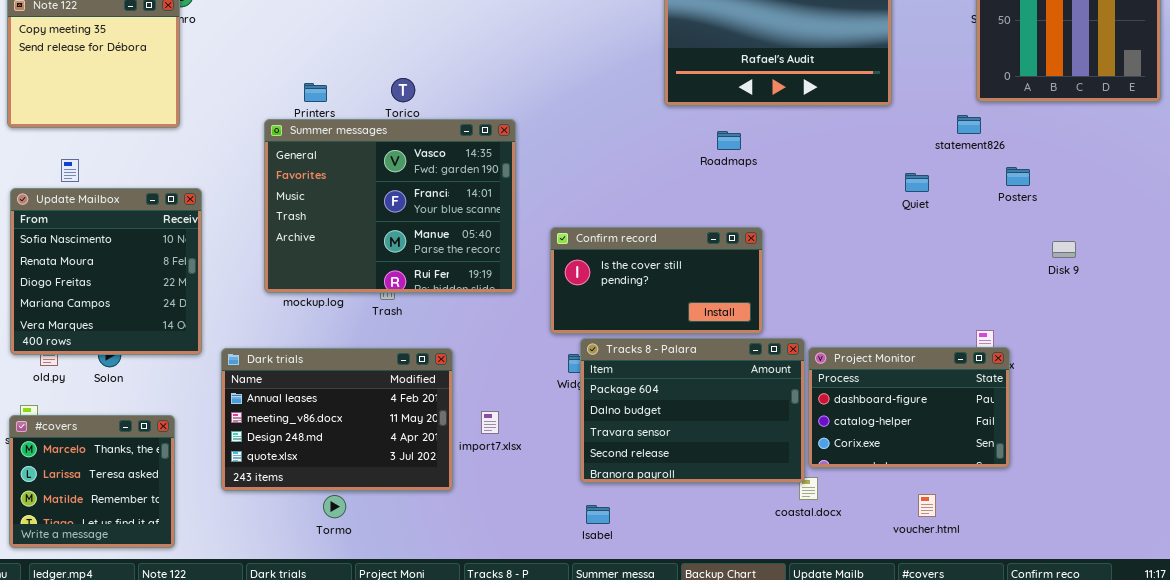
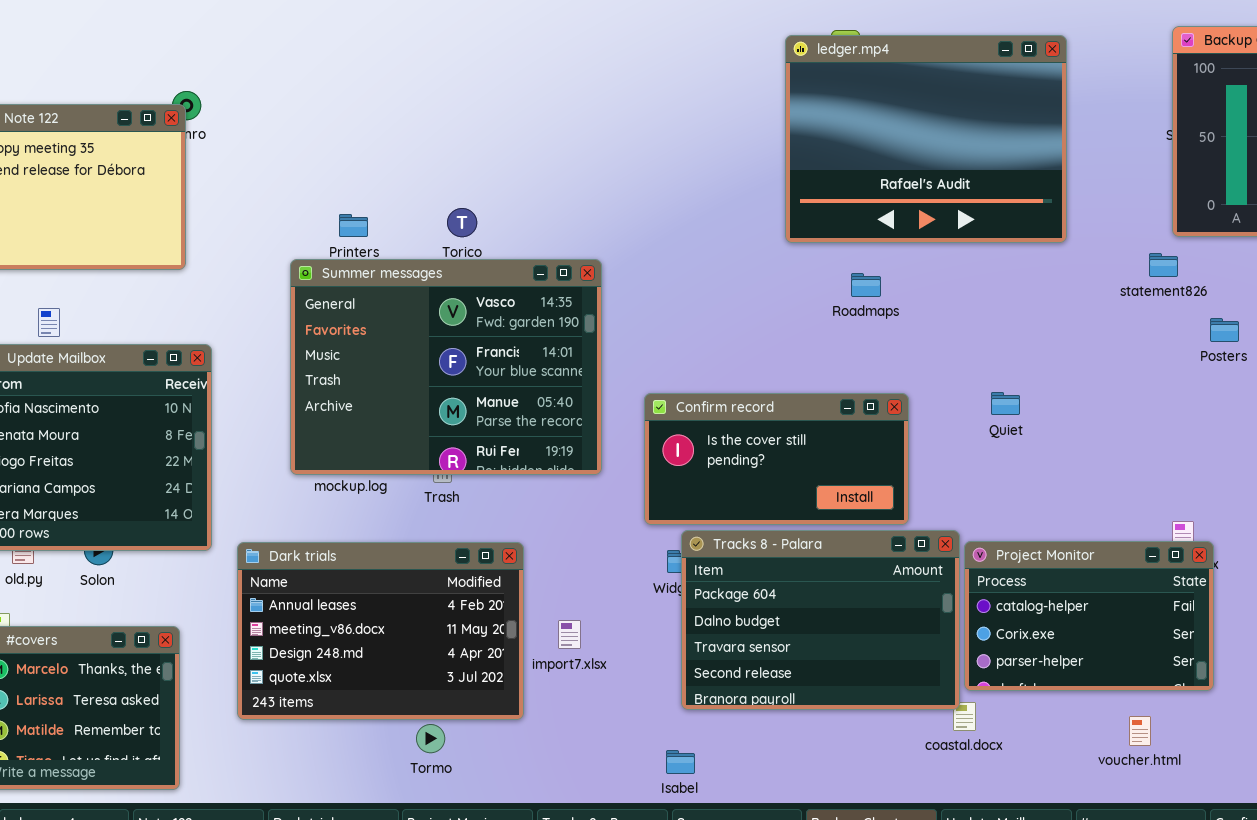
Quiet: [905,173,929,192] -> [991,392,1020,415], moved
Project Monitor: [808,347,1010,468] -> [964,541,1214,691], scrolled down 1 row
voucher.html: [918,494,936,517] -> [1129,716,1151,746], moved
Tormo: [323,495,346,518] -> [416,724,445,753], moved
Isabel: [586,505,610,524] -> [666,750,695,774], moved

